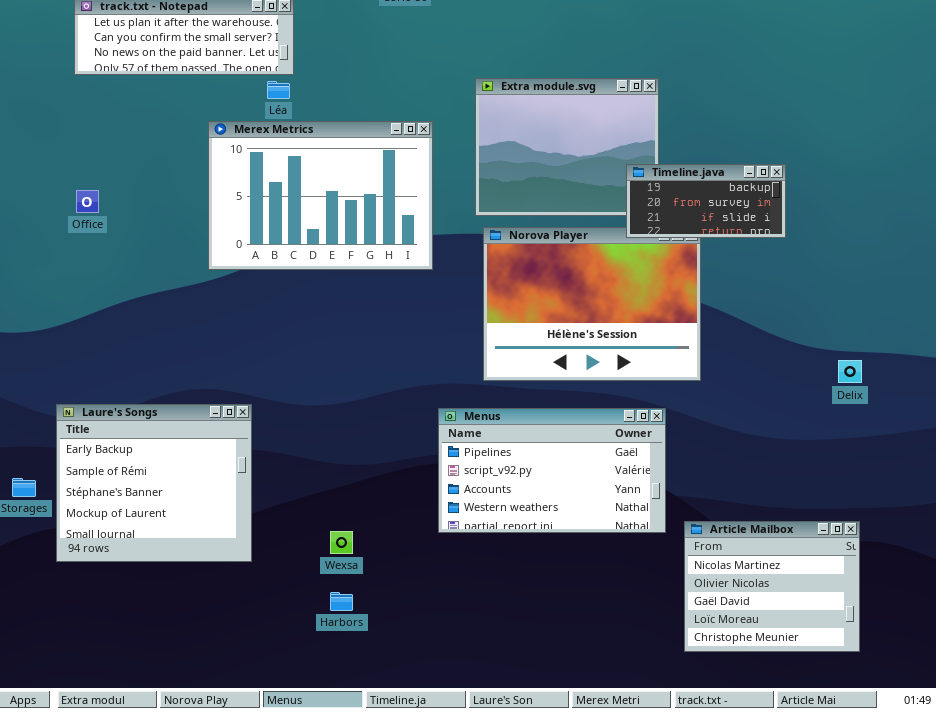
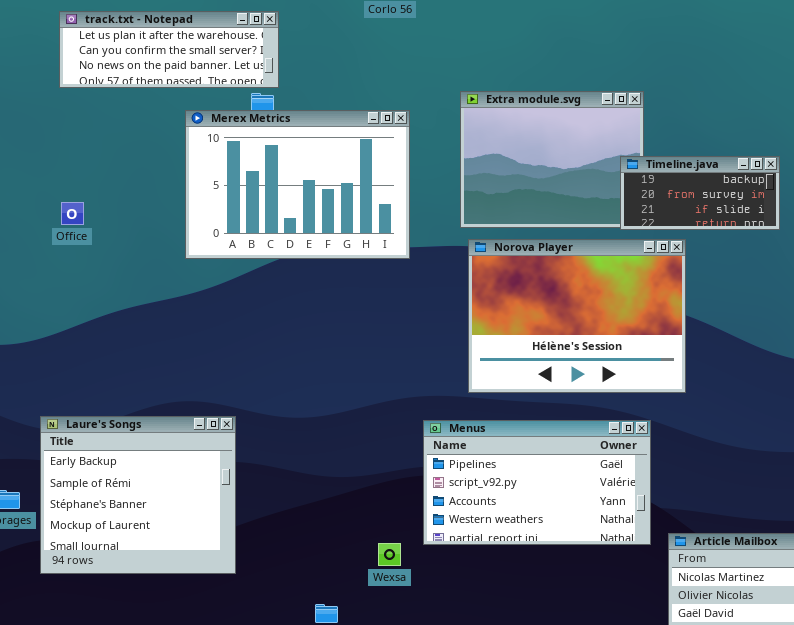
Merex Metrics: [208,121,433,270] -> [185,110,410,259], moved
Timeline.java: [626,164,786,238] -> [620,156,780,230], moved
Wexsa: [330,531,353,554] -> [378,543,401,566], moved

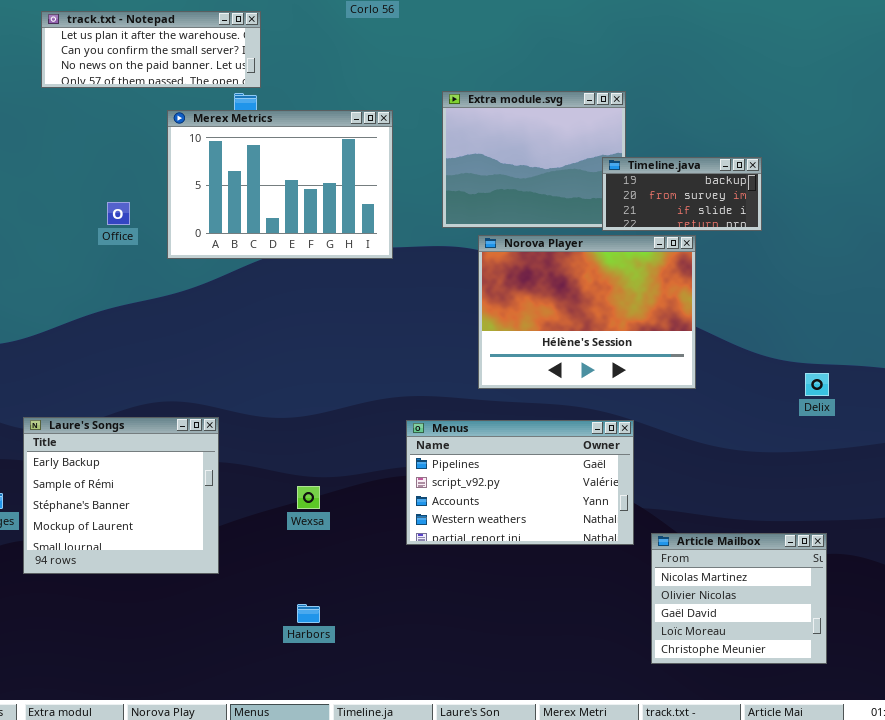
Office: [61,202,84,225] -> [107,202,130,225], moved
Norova Player: [468,239,686,393] -> [478,235,696,389], moved
Wexsa: [378,543,401,566] -> [297,486,320,509], moved

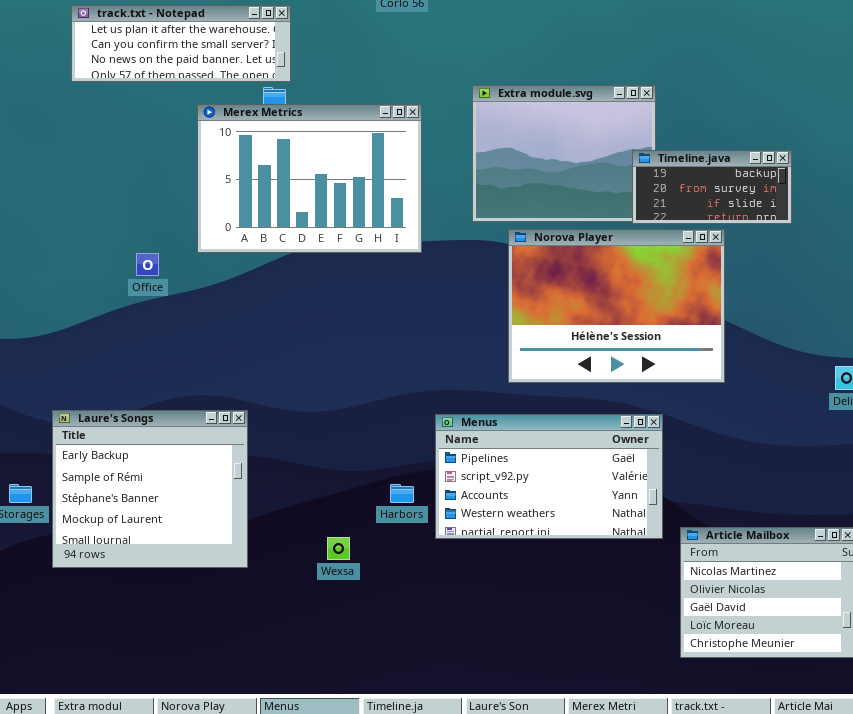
Office: [107,202,130,225] -> [136,253,159,276], moved
Wexsa: [297,486,320,509] -> [327,537,350,560], moved
Harbors: [297,604,320,623] -> [390,484,414,503], moved

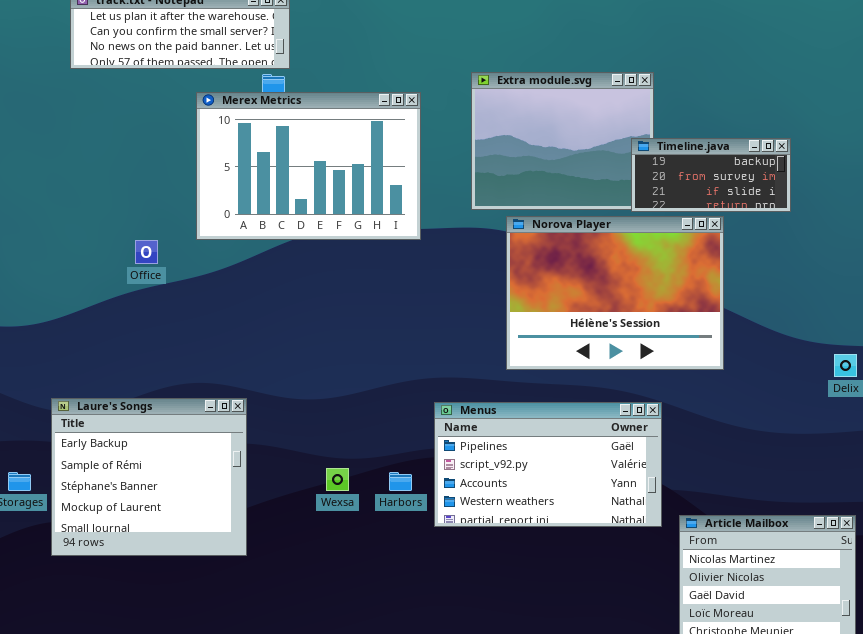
Wexsa: [327,537,350,560] -> [326,468,349,491], moved

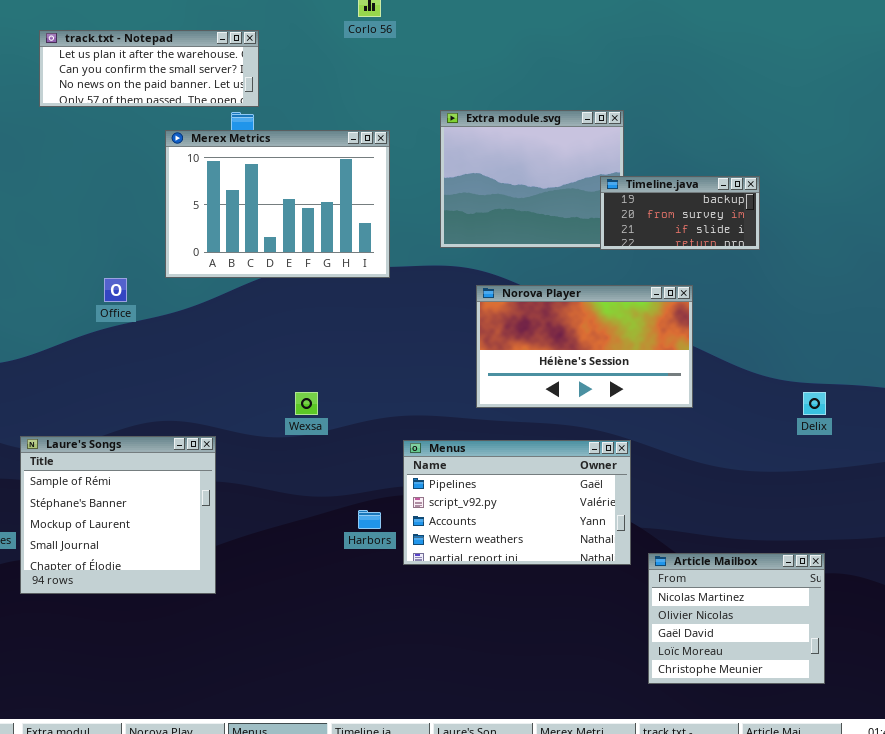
Norova Player: [506,216,724,370] -> [476,285,693,408], resized
Laure's Songs: [51,398,247,556] -> [20,436,216,594], scrolled down 1 row
Wexsa: [326,468,349,491] -> [295,392,318,415], moved

